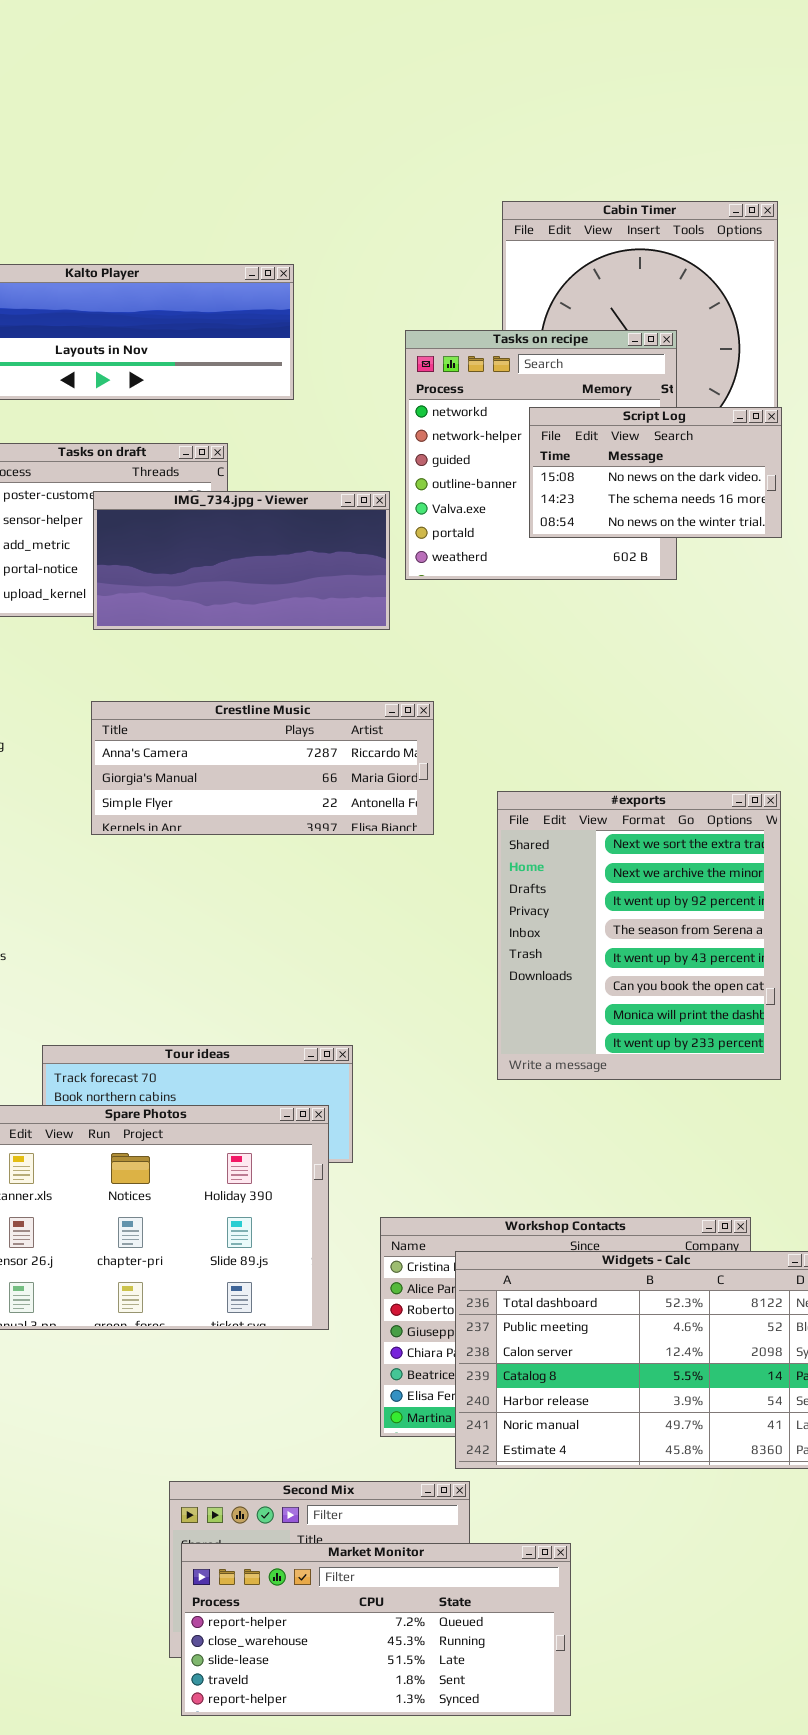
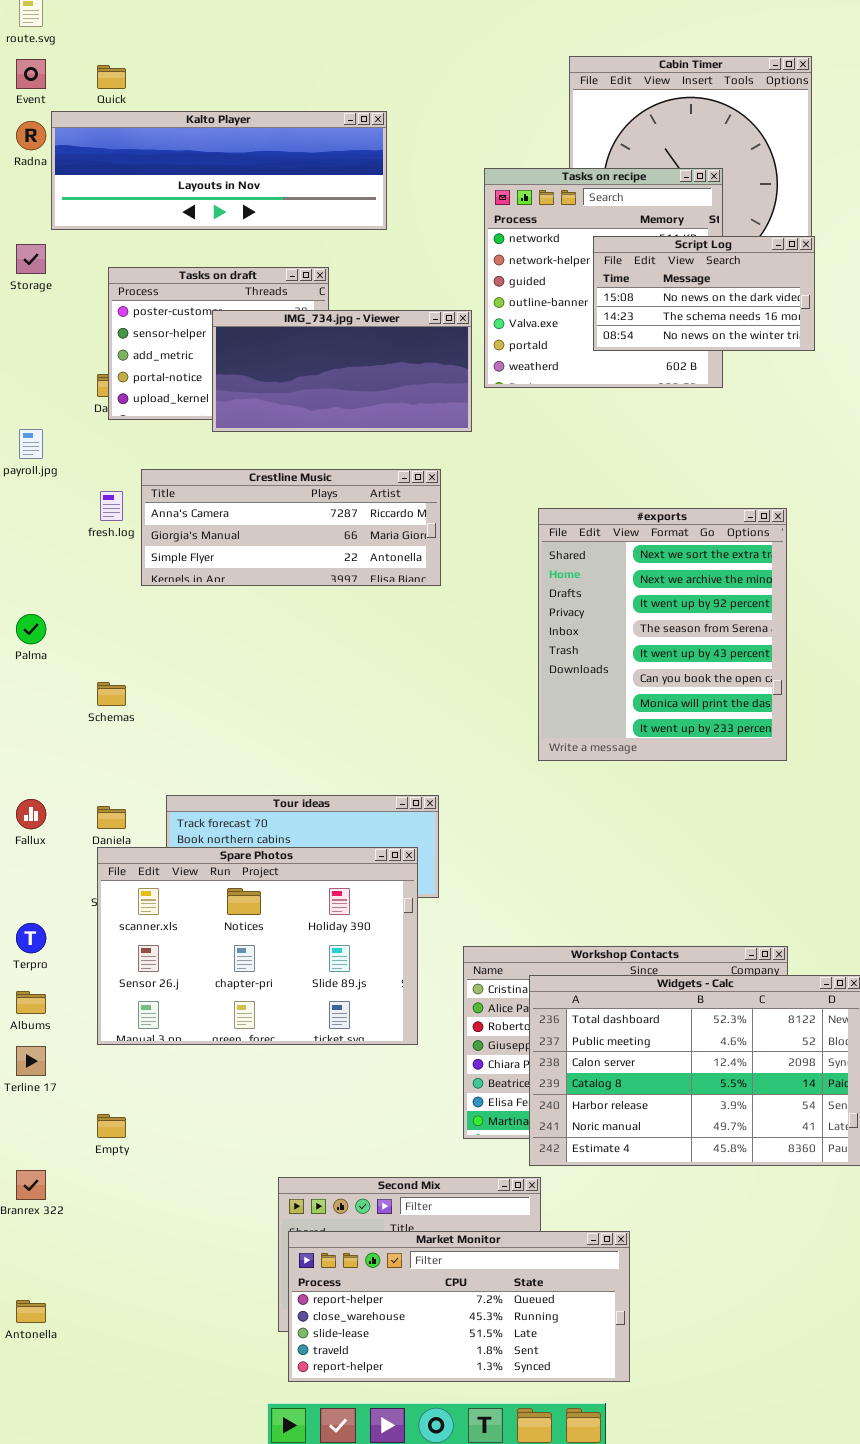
Crestline Music: [91,701,434,835] -> [141,469,441,586], moved
#exports: [497,791,781,1080] -> [538,508,787,761], moved

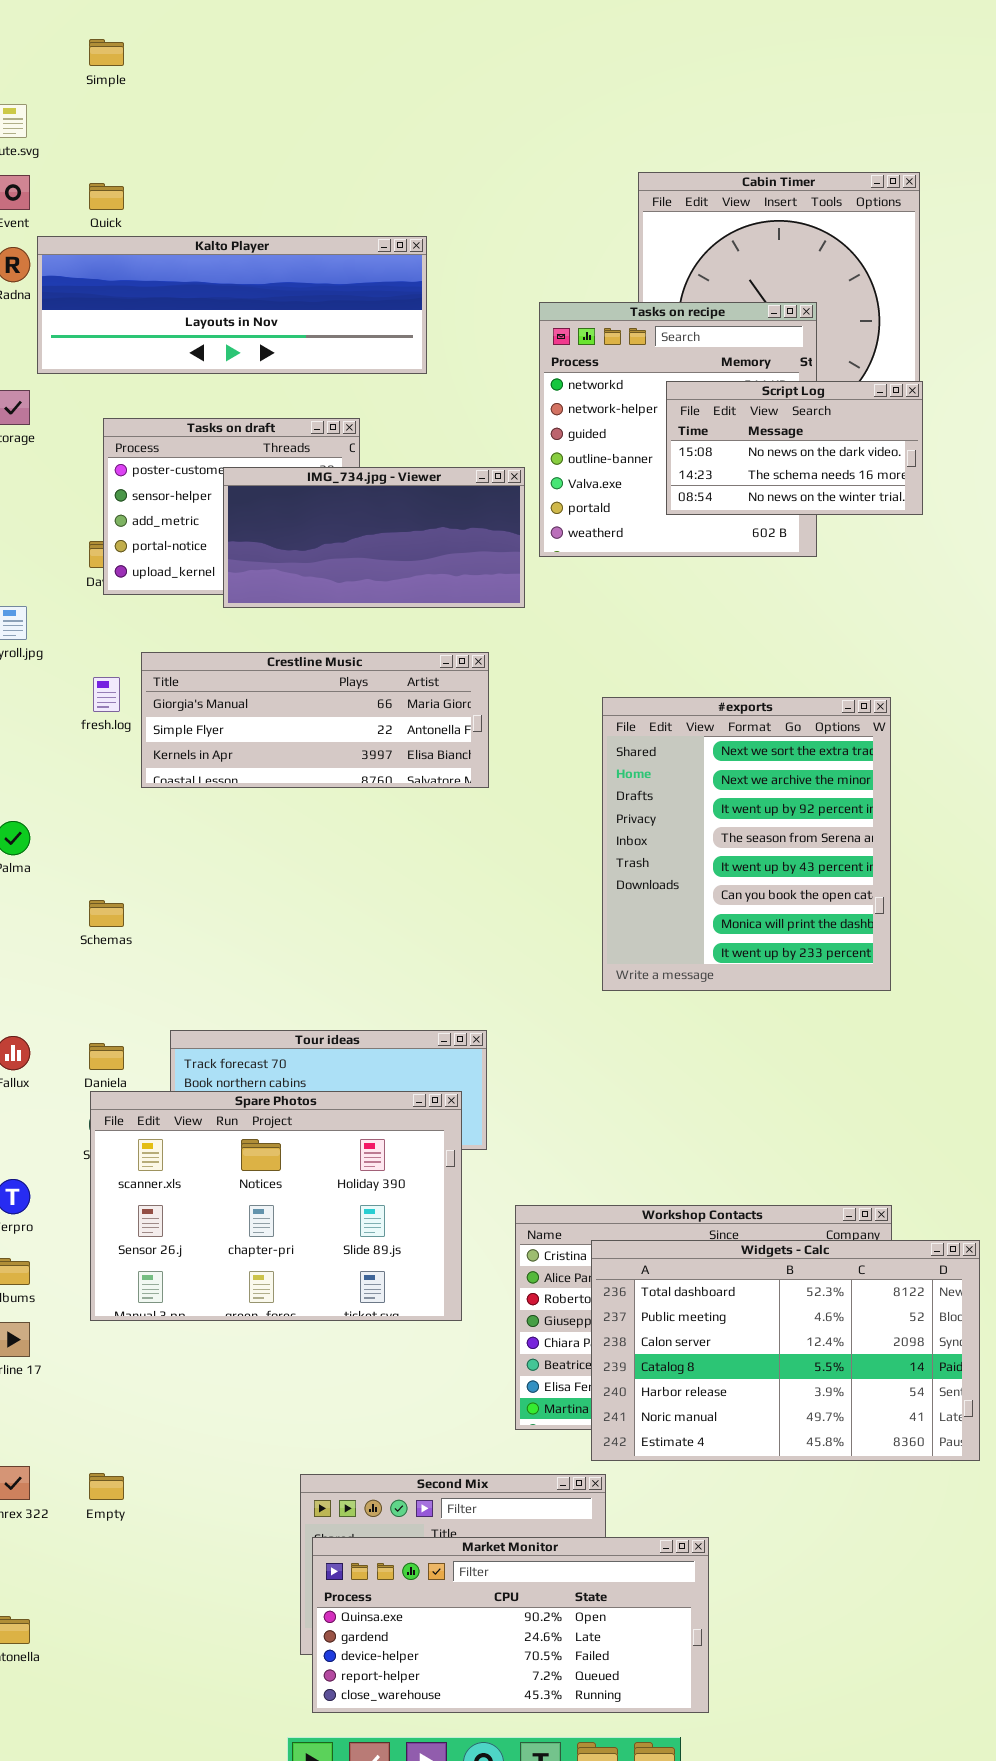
Crestline Music: [141,469,441,586] -> [141,652,489,788], scrolled down 1 row
Empty: [97,1114,126,1138] -> [89,1473,124,1500], moved
Market Monitor: [288,1231,630,1382] -> [312,1537,709,1713], scrolled up 3 rows

